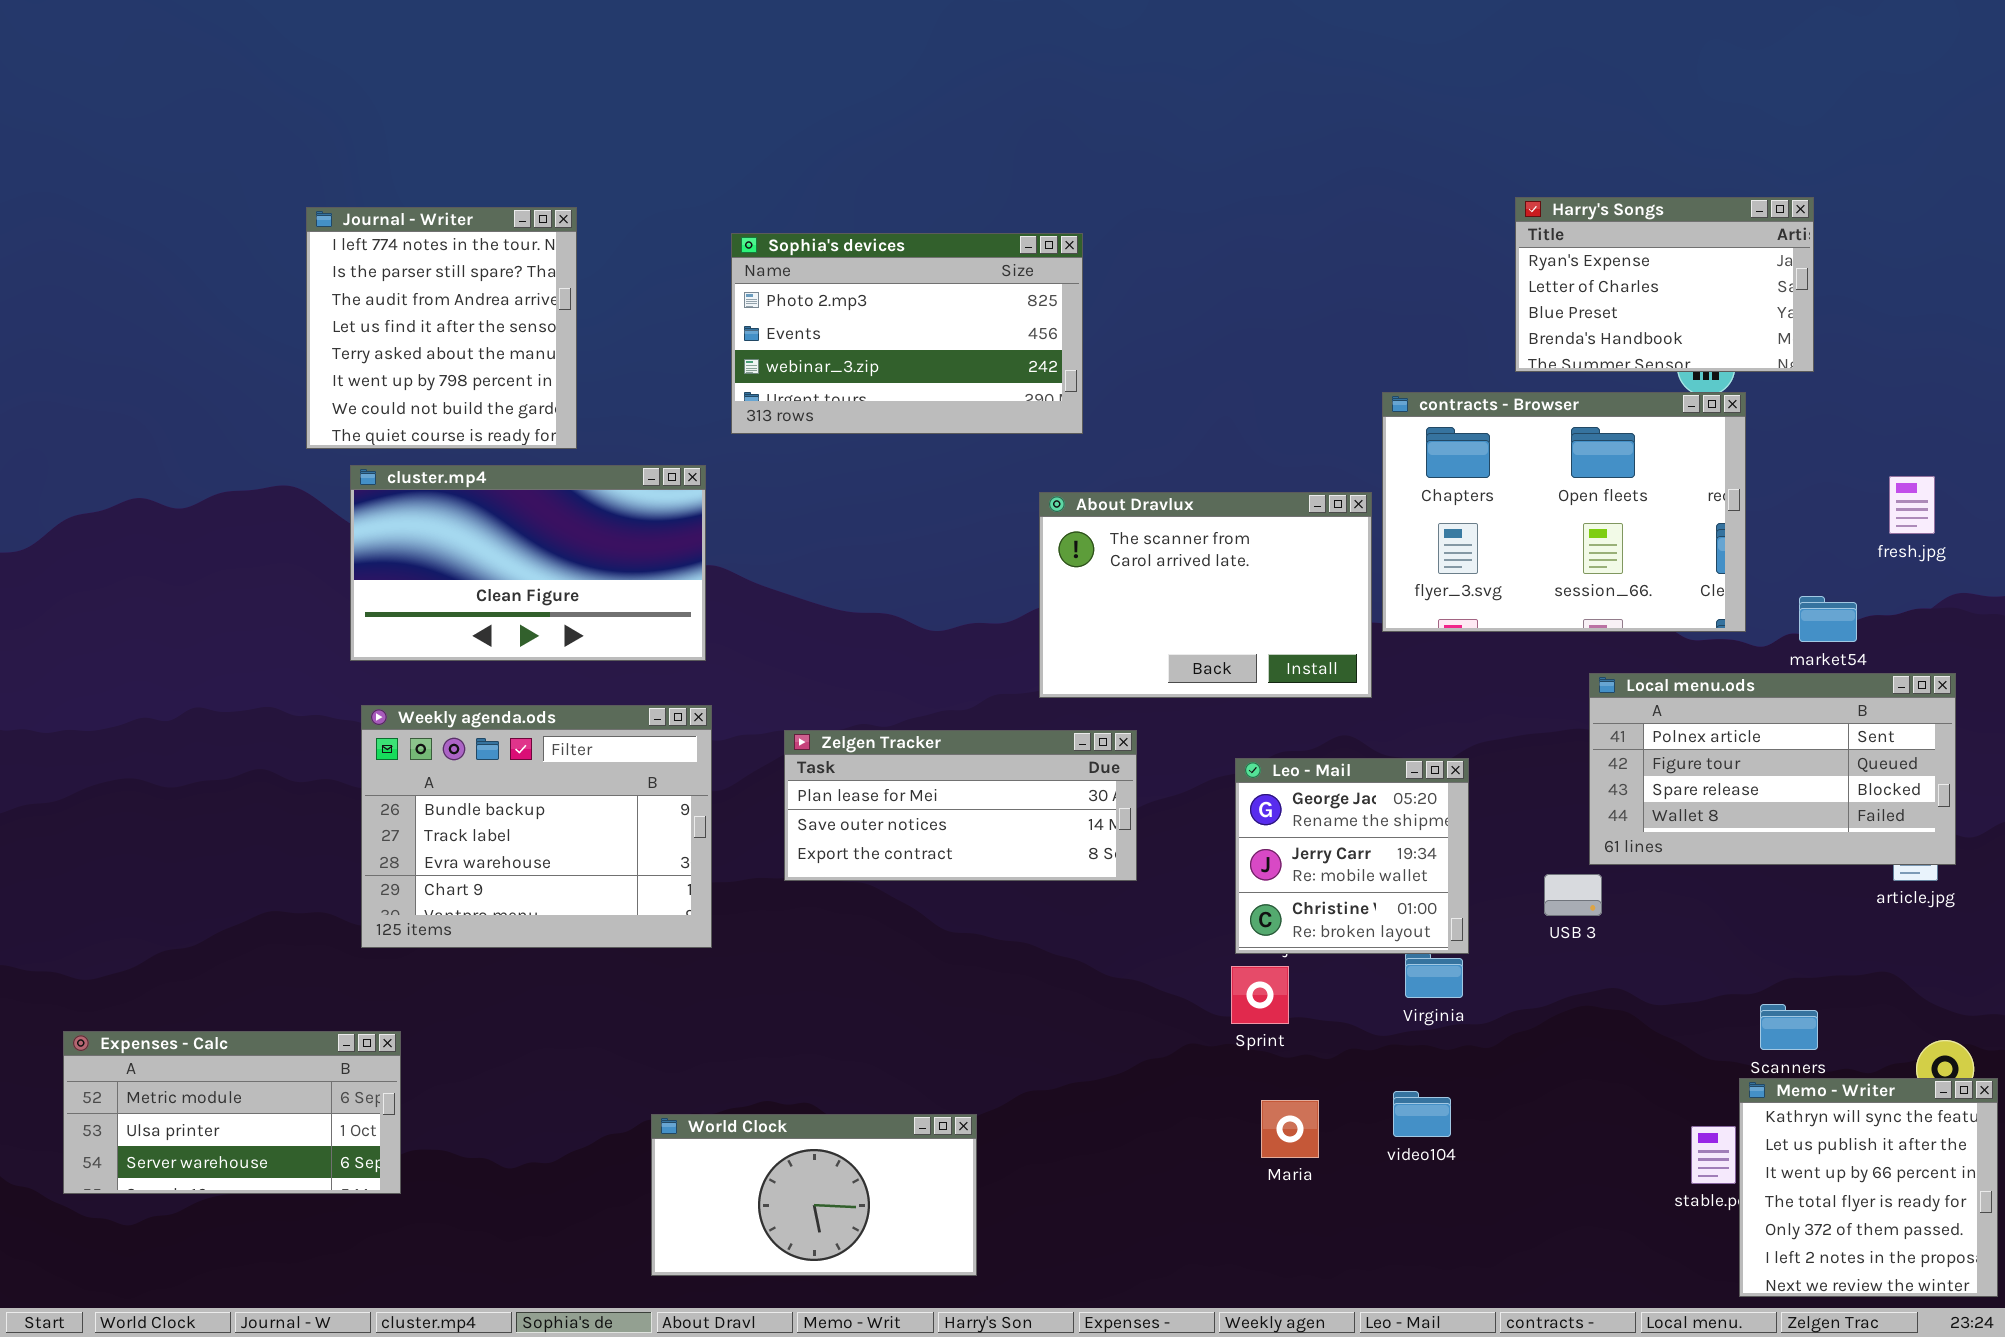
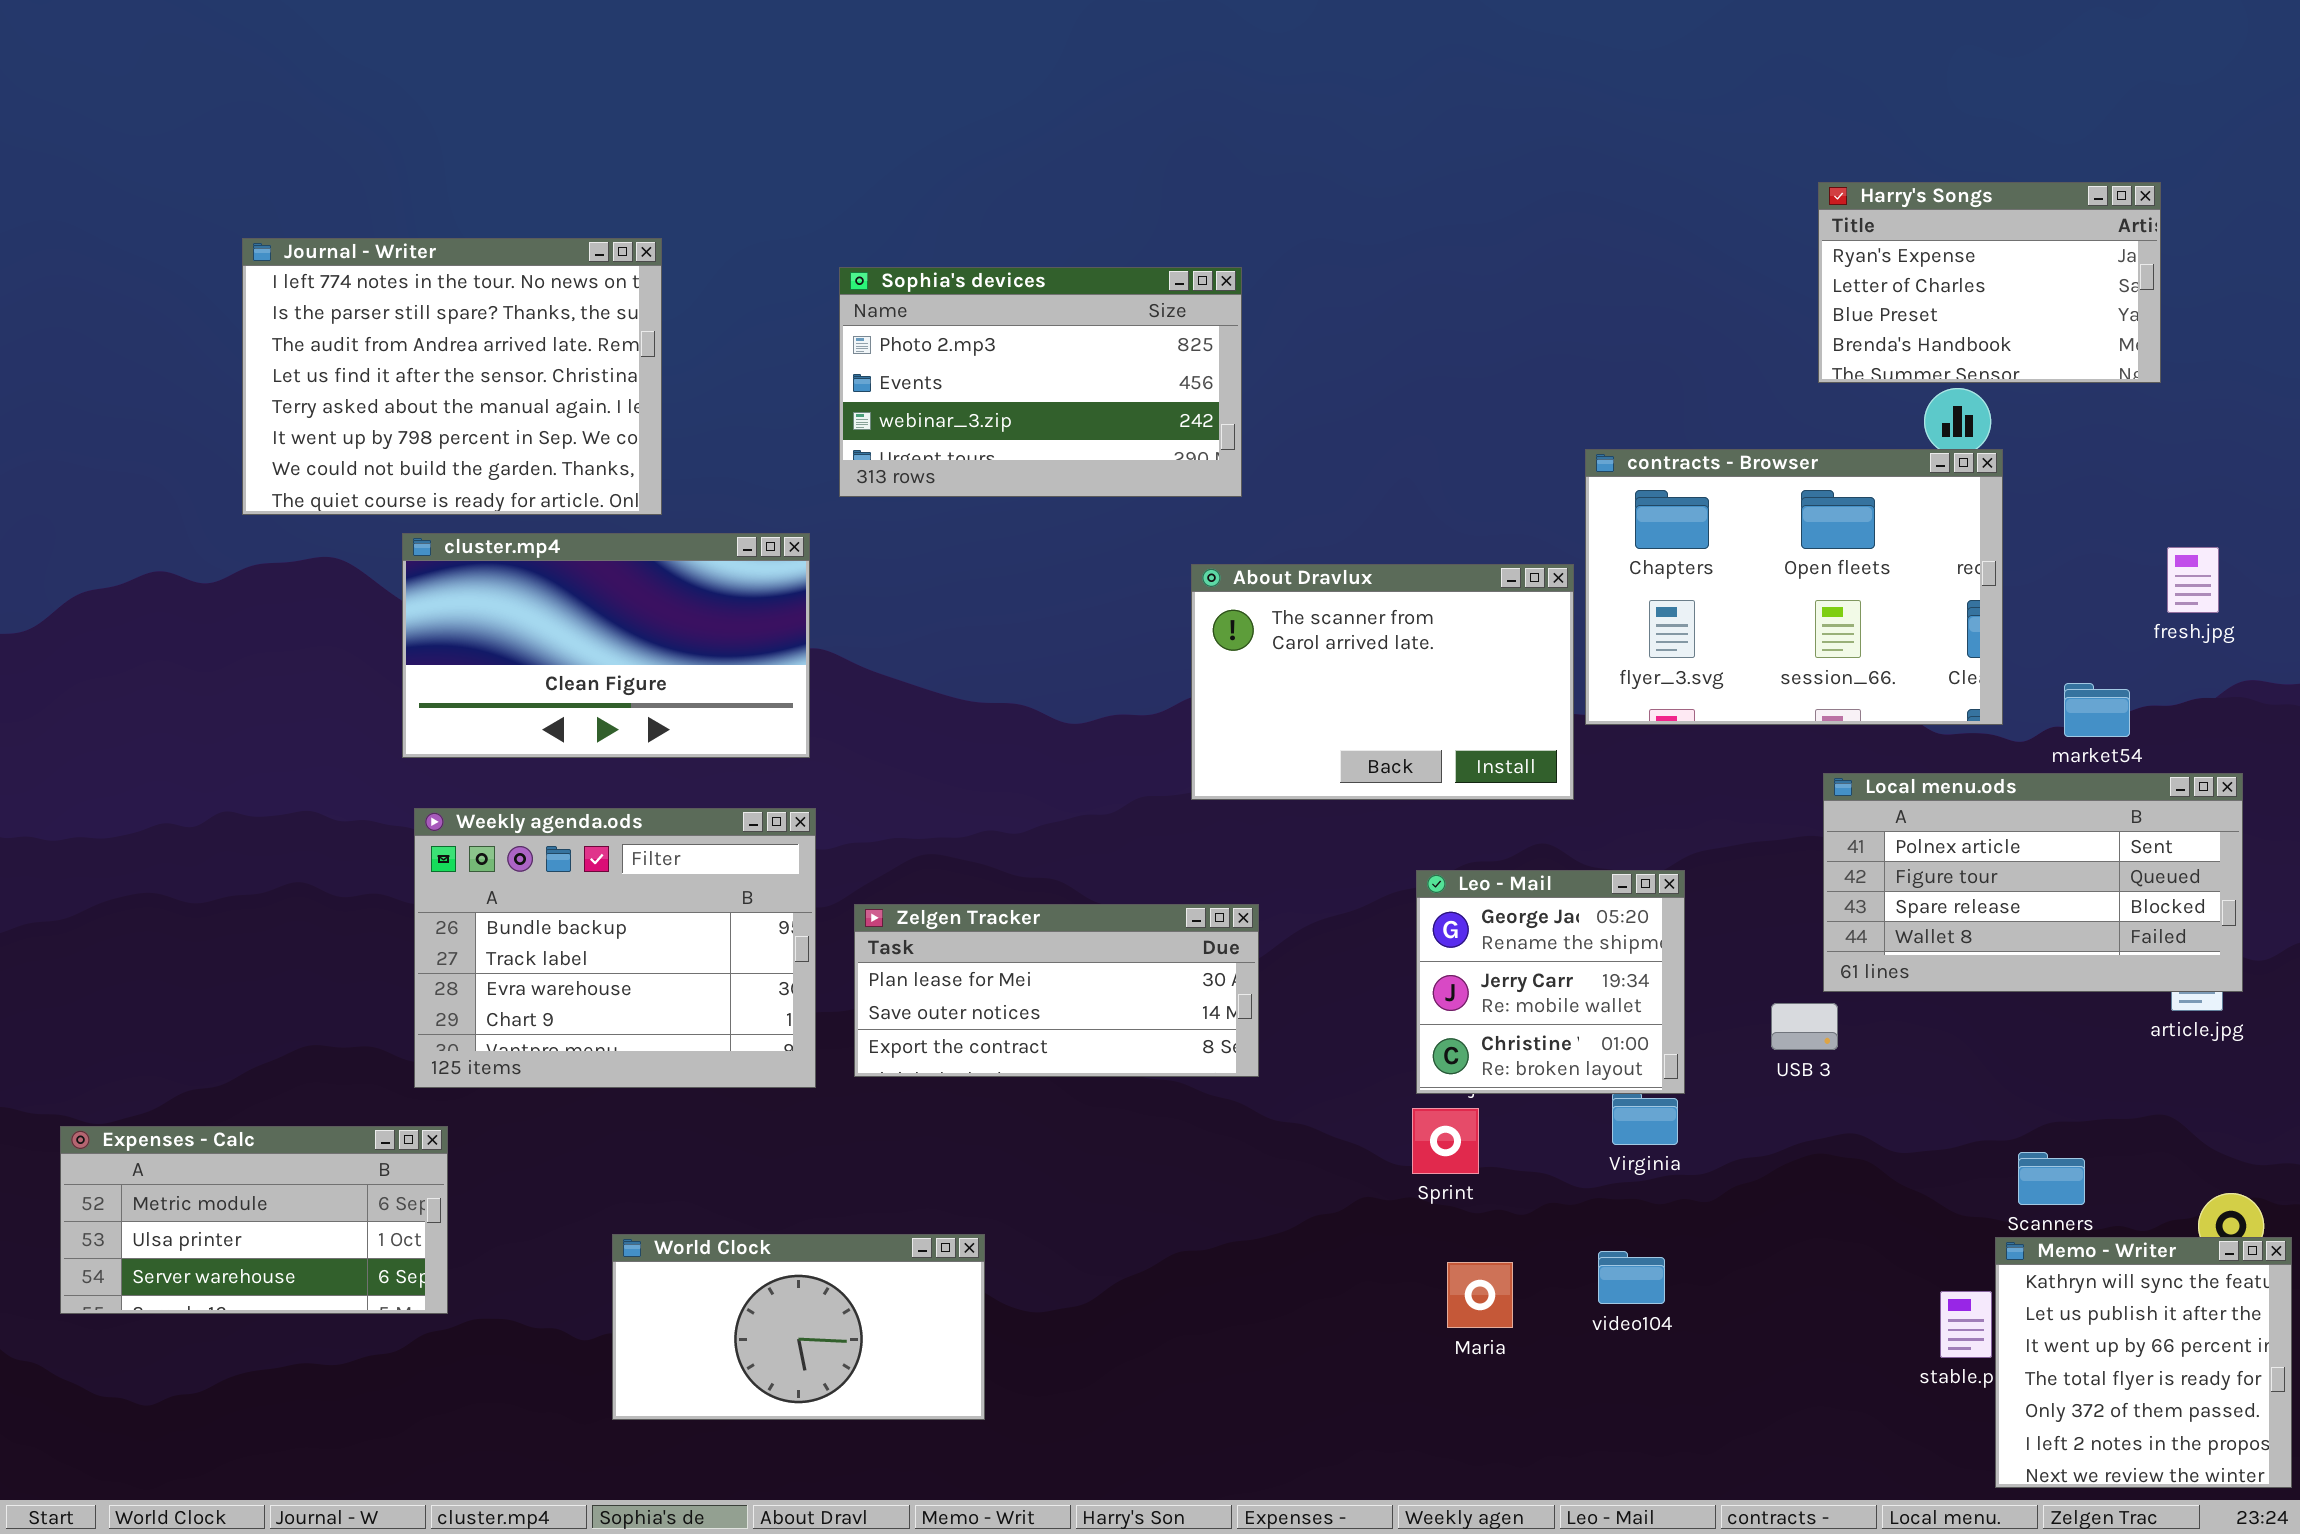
Harry's Songs: [1515,197,1814,372] -> [1818,182,2161,383], moved
Journal - Writer: [306,207,577,449] -> [242,238,662,515], resized
Zelgen Tracker: [784,730,1137,881] -> [854,904,1259,1077], moved
Expenses - Calc: [63,1031,401,1194] -> [60,1126,448,1314], moved
World Clock: [651,1114,977,1276] -> [612,1234,985,1420], moved

